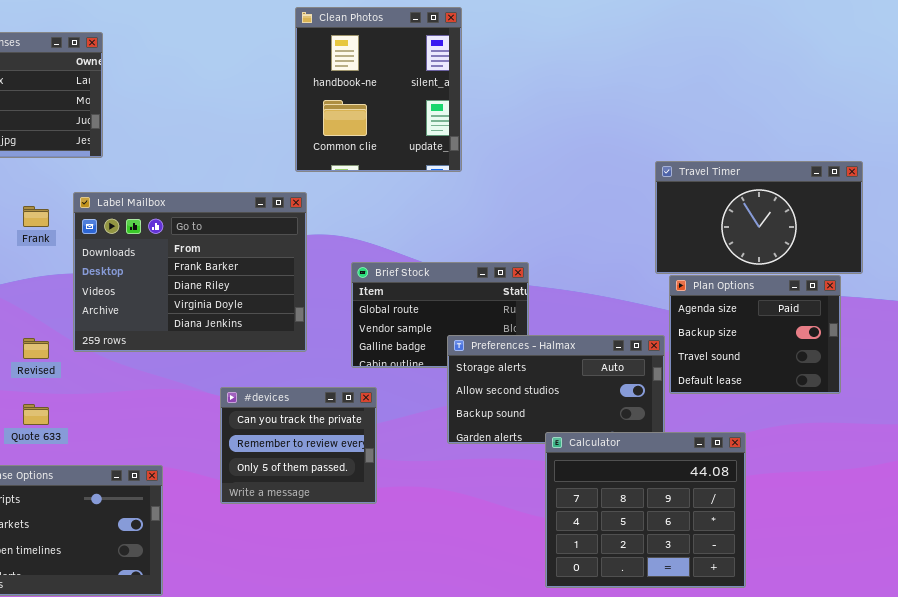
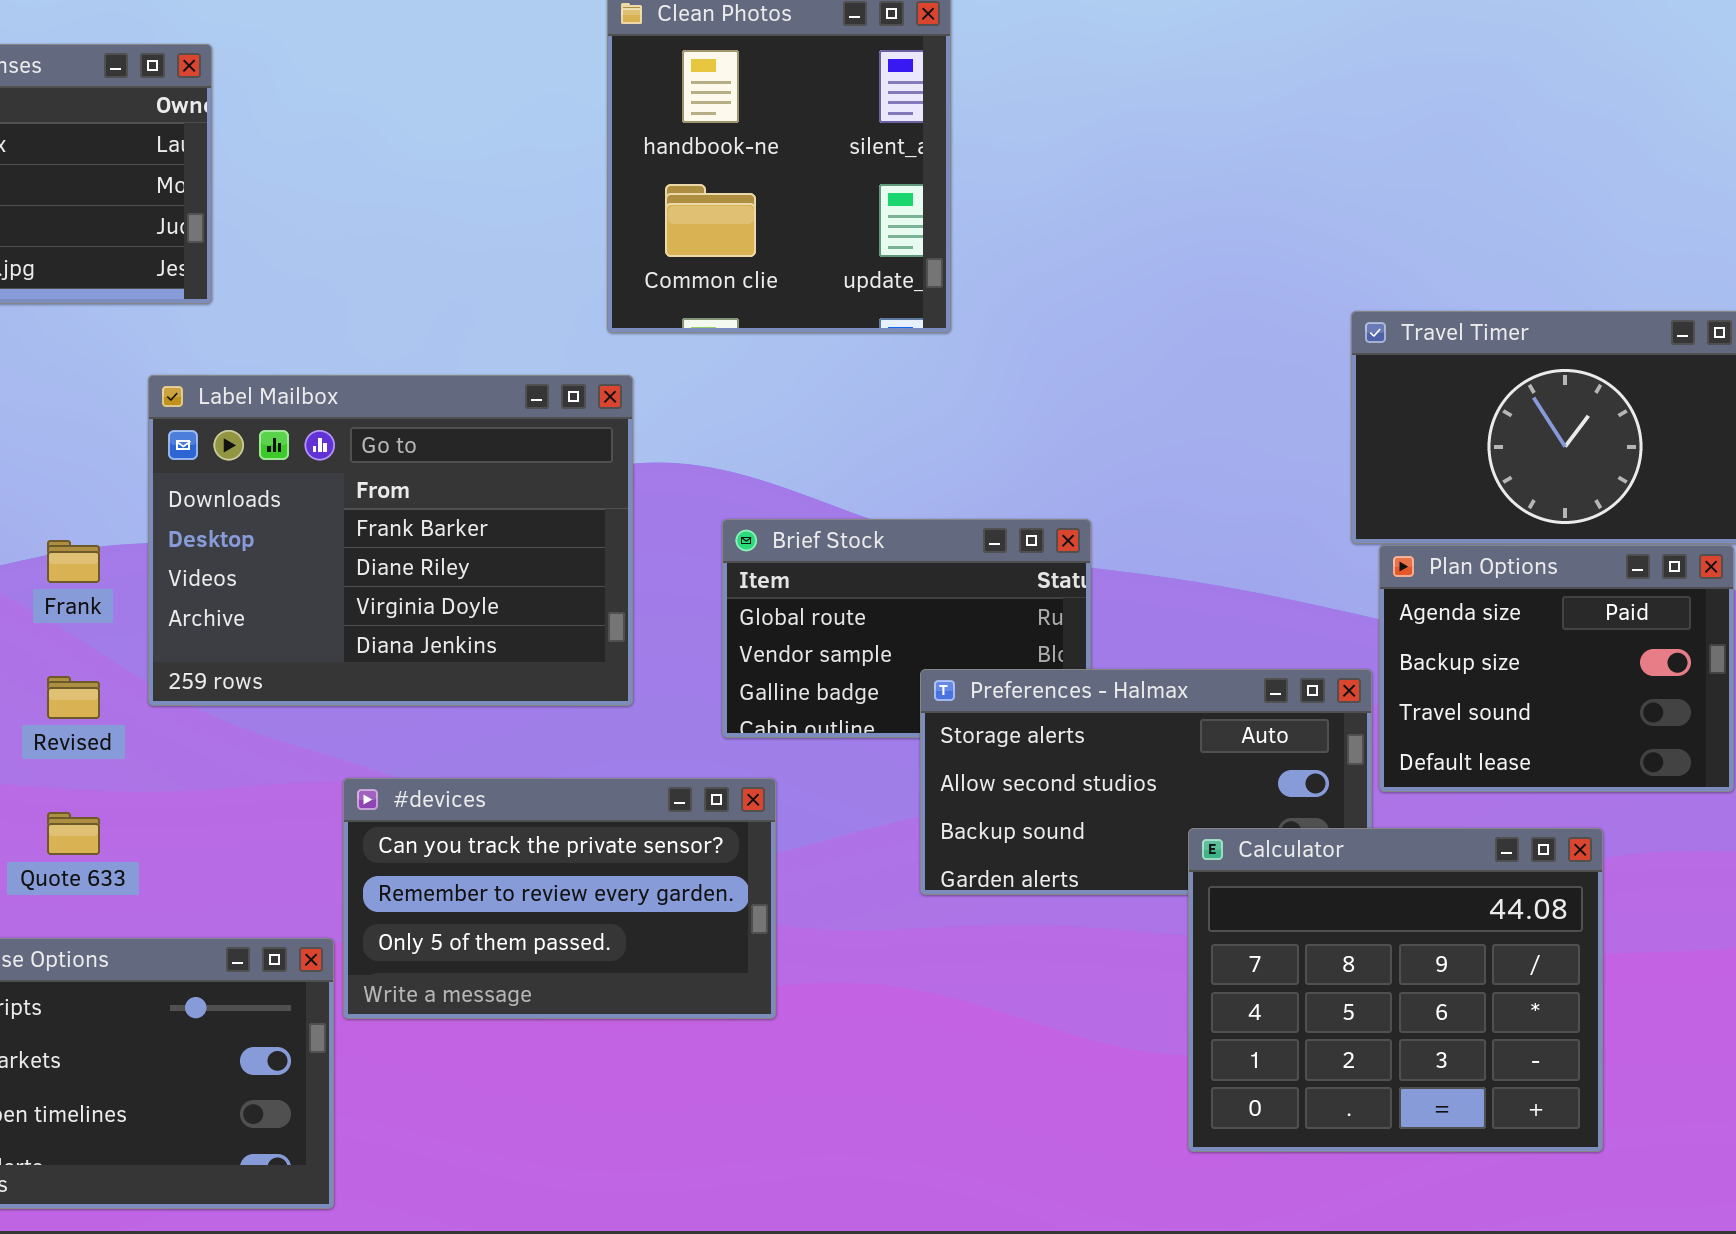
Frank: [23,206,49,227] -> [47,540,100,583], moved
#devices: [220,387,377,504] -> [343,778,776,1019], resized
Calculator: [545,432,746,588] -> [1188,828,1603,1152], moved

